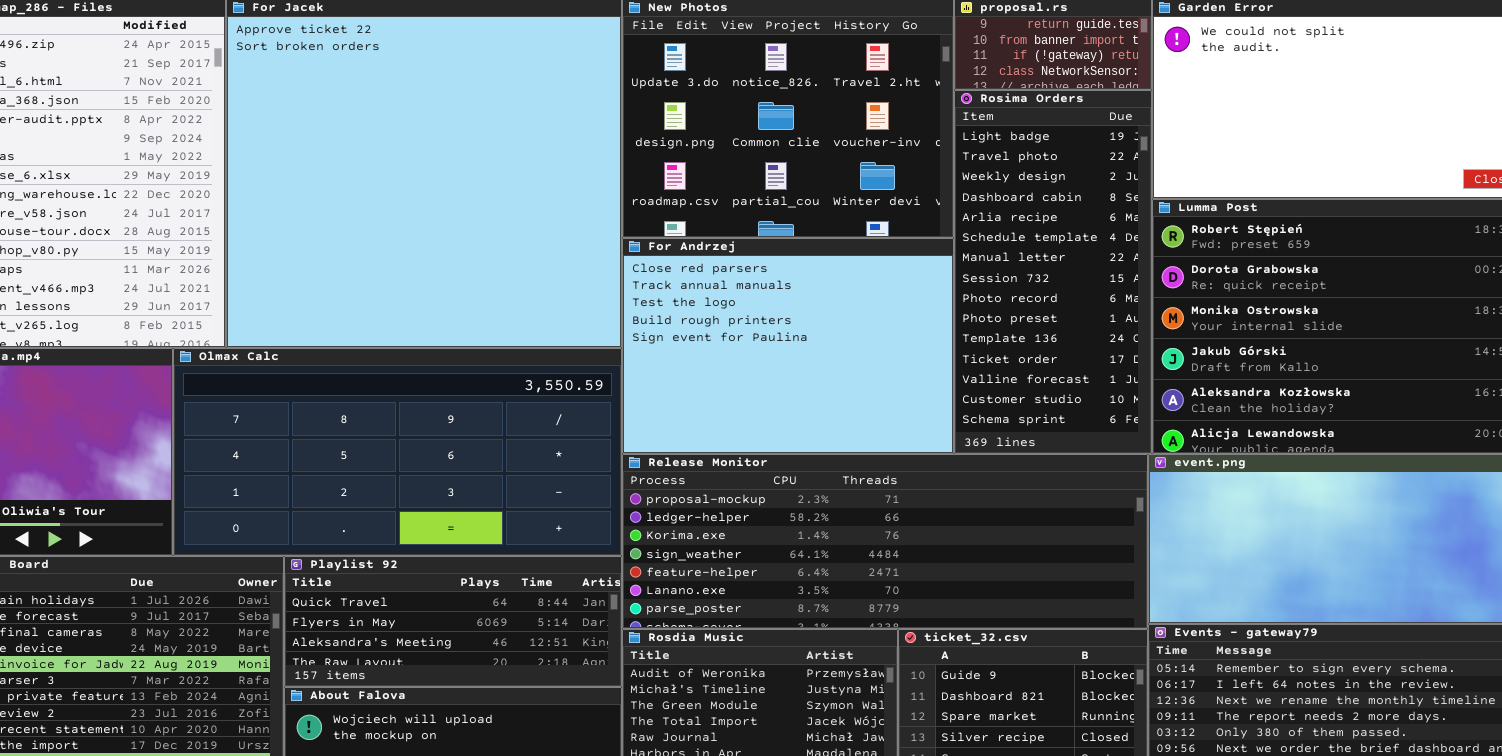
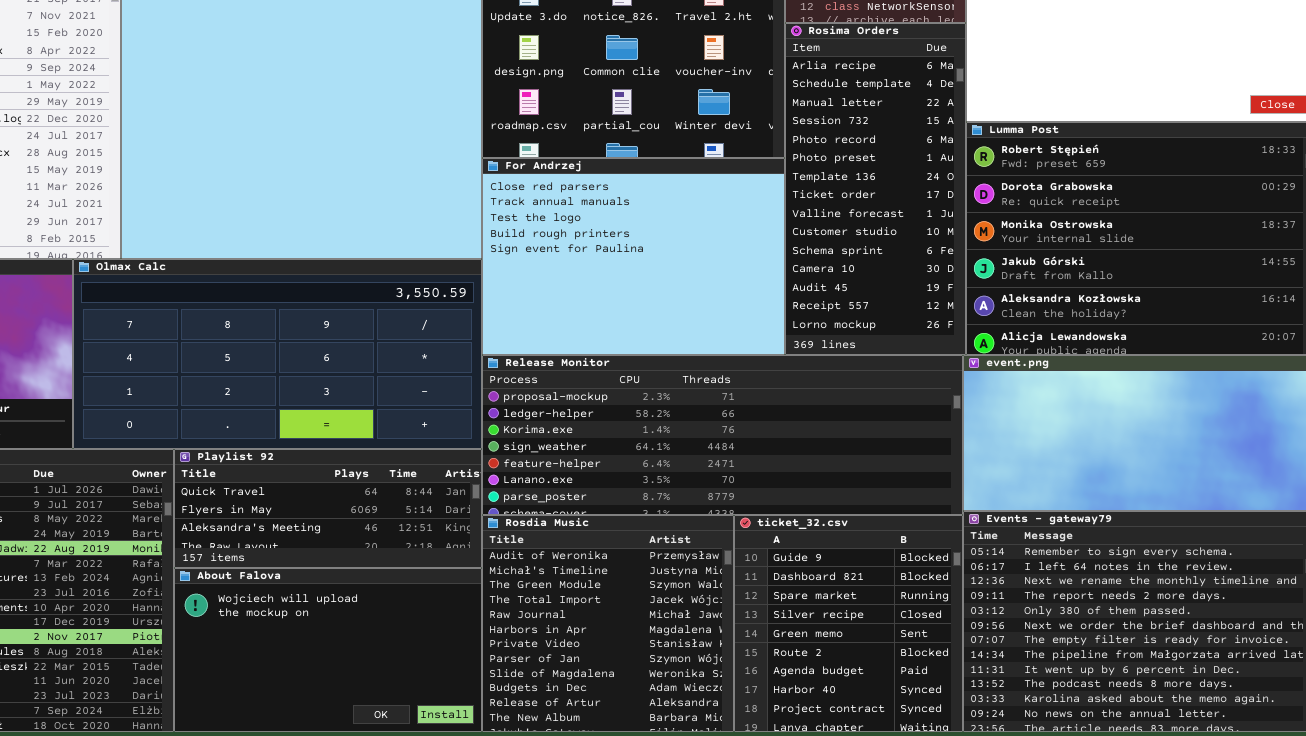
Rosima Orders: [954,90,1152,454] -> [785,23,966,355], scrolled down 4 rows

